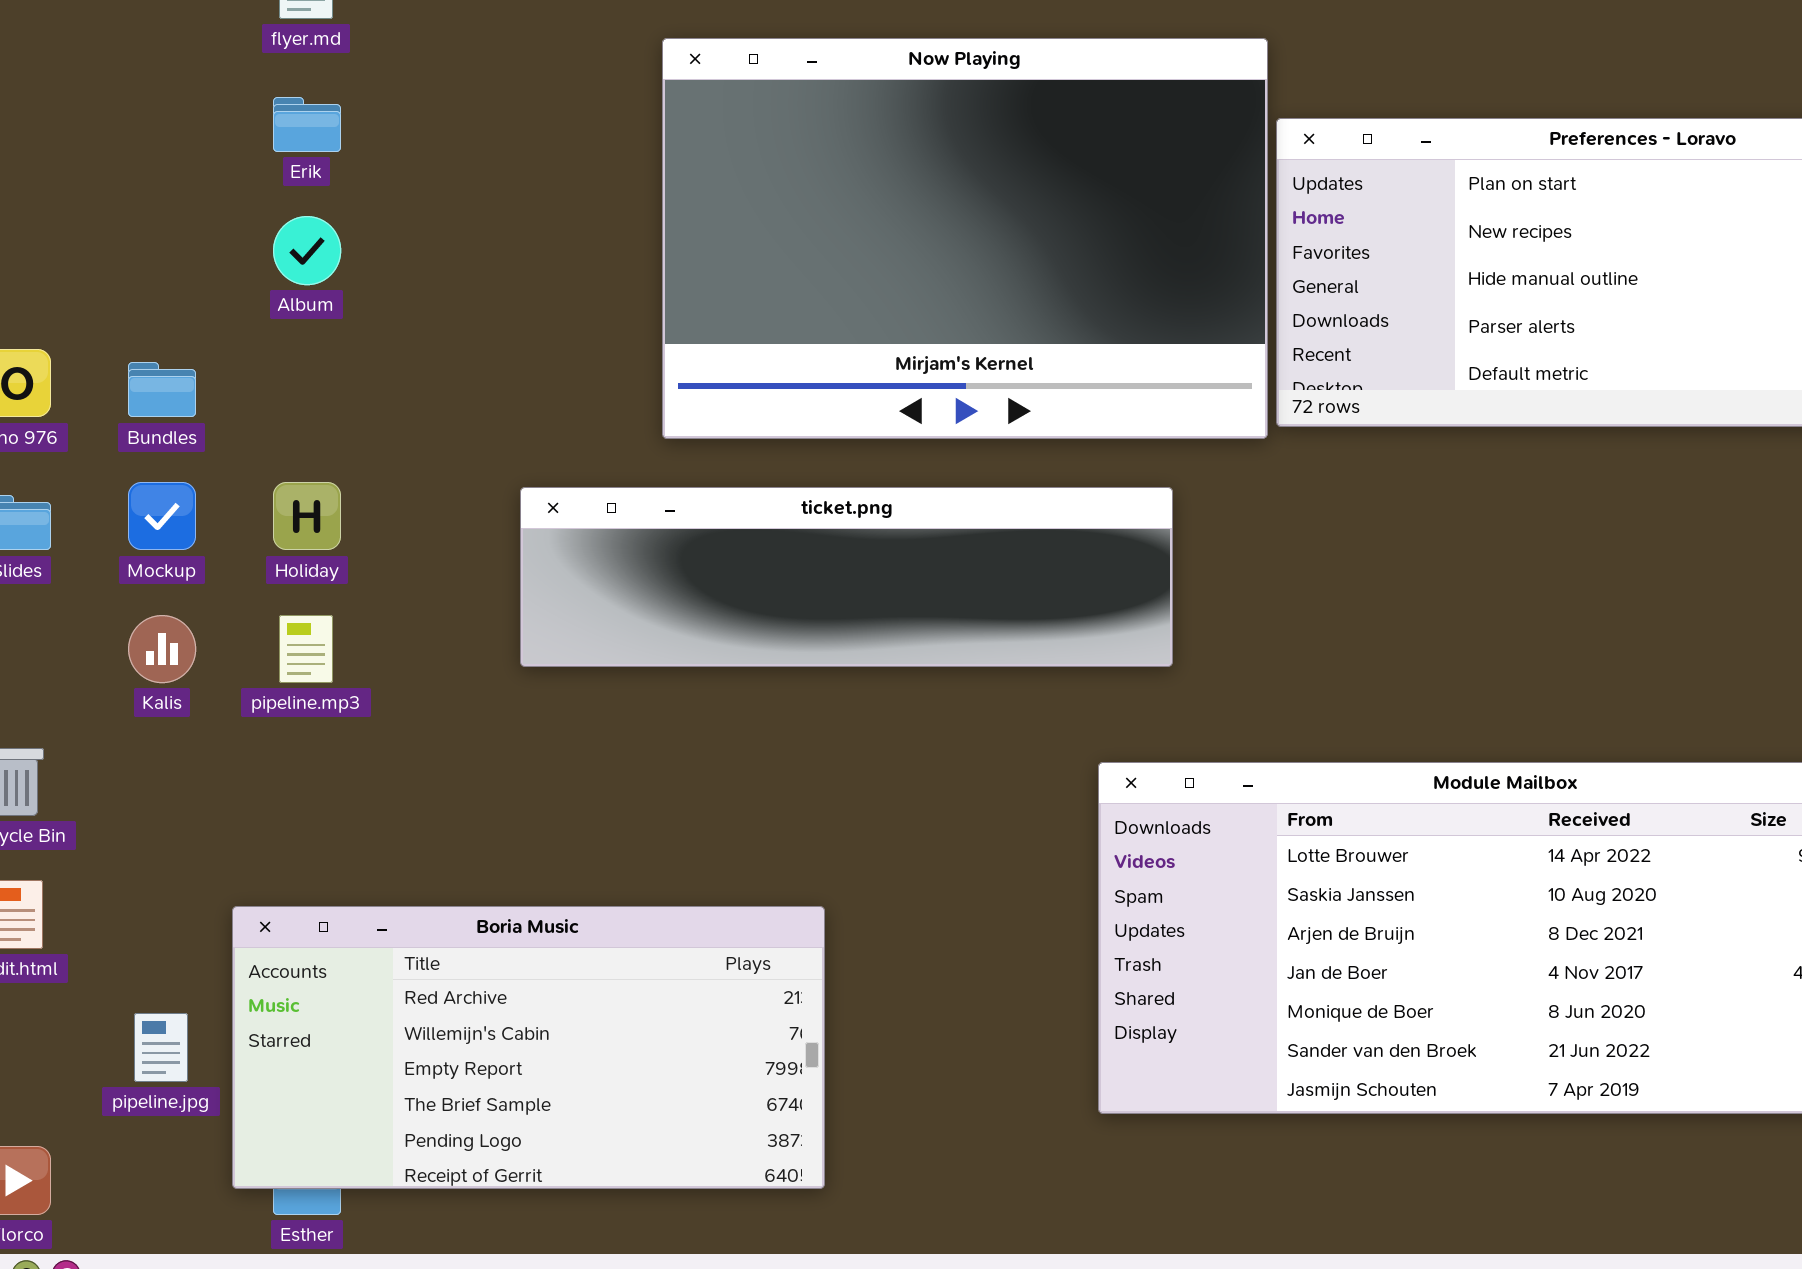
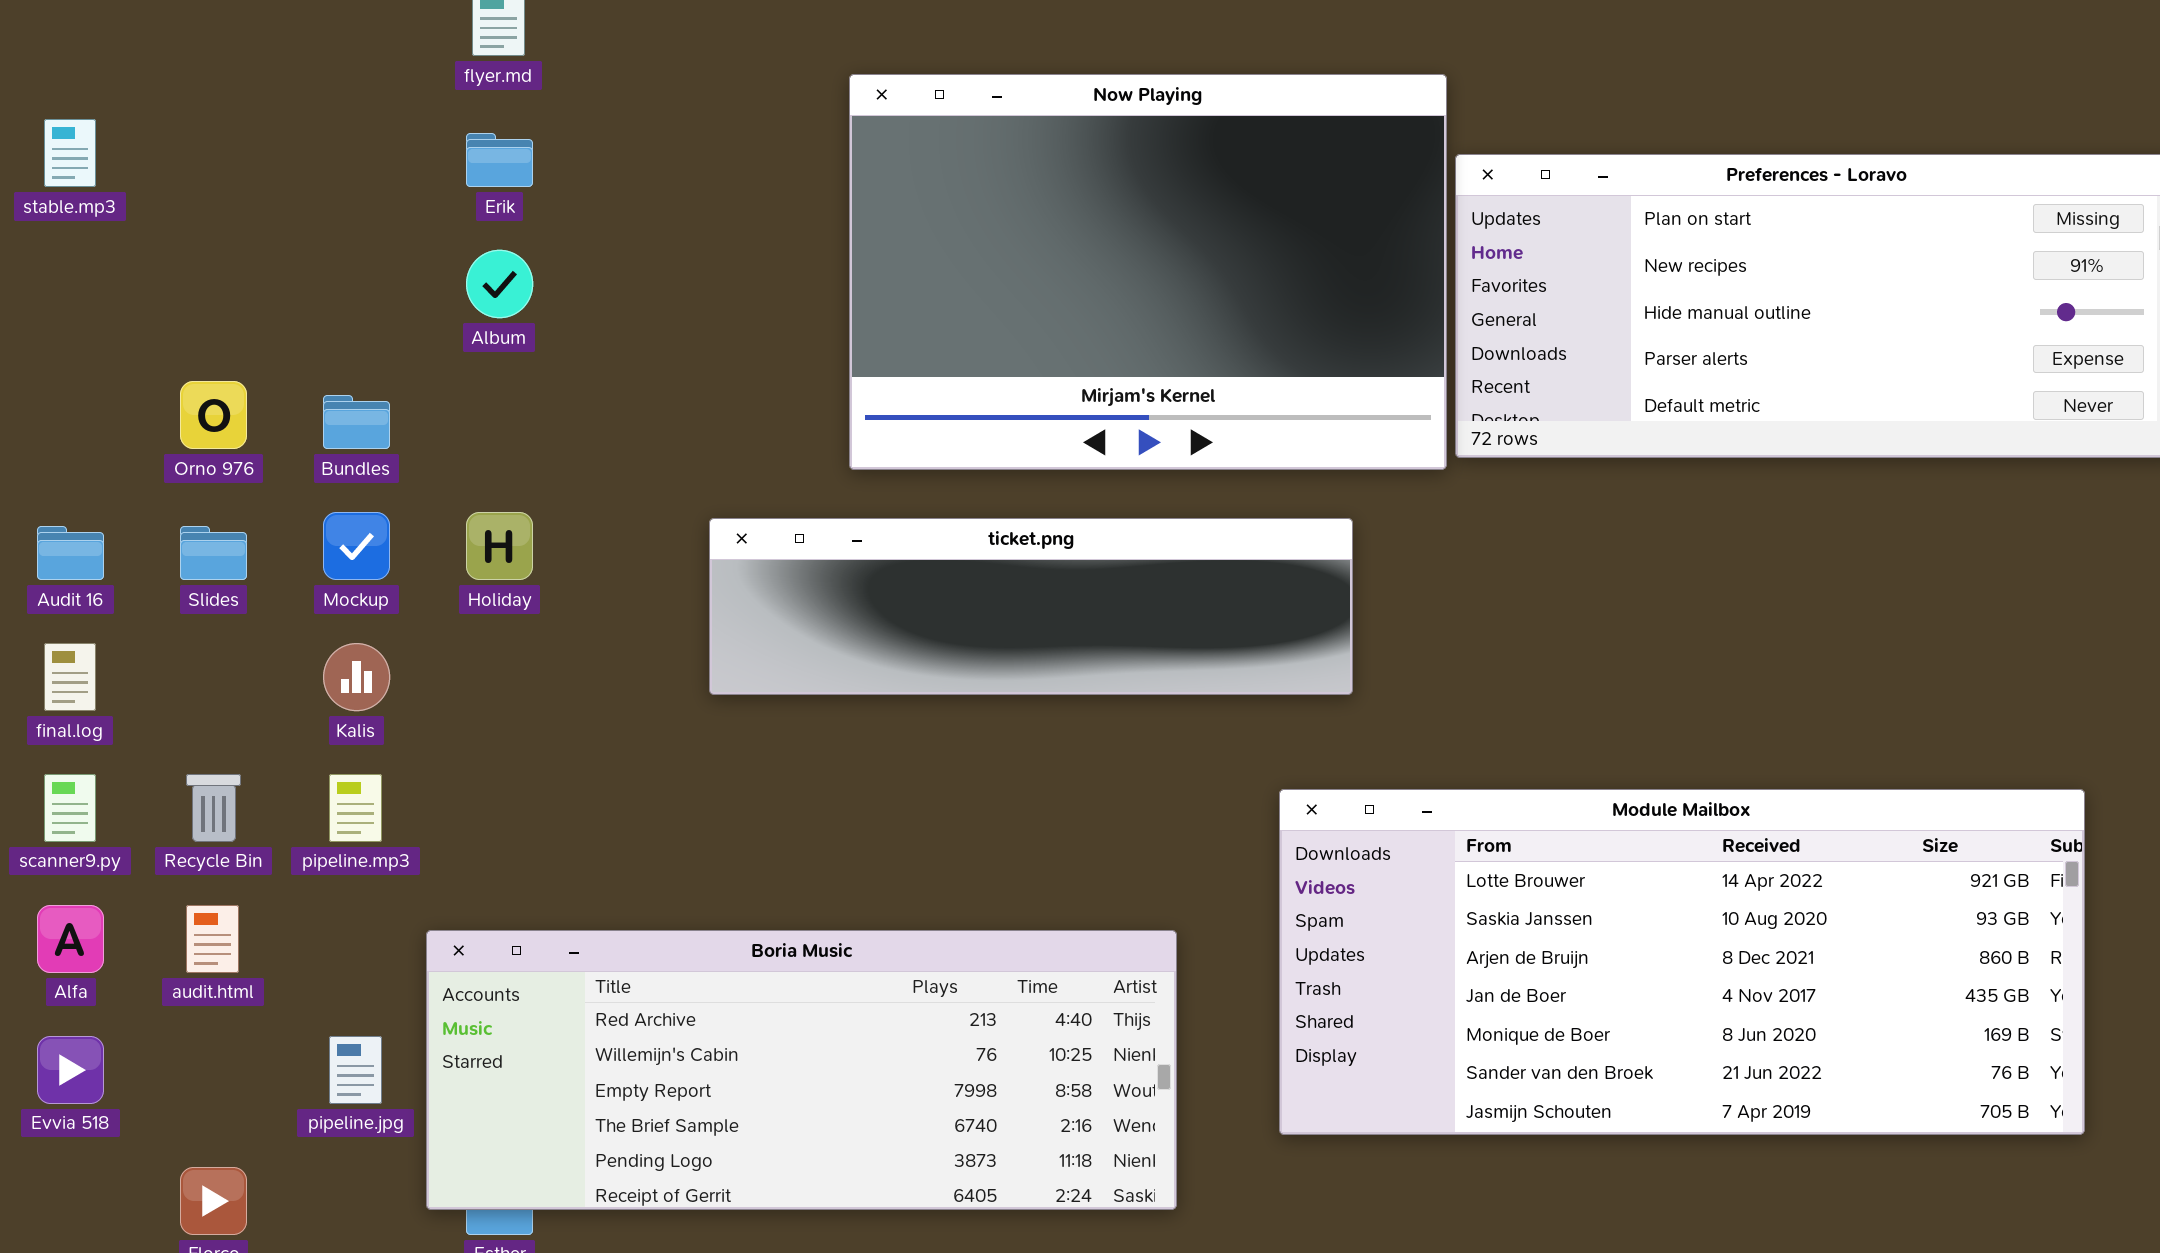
pipeline.mp3: [279,615,333,683] -> [329,774,382,842], moved
Boria Music: [232,906,825,1189] -> [426,930,1177,1210], resized

